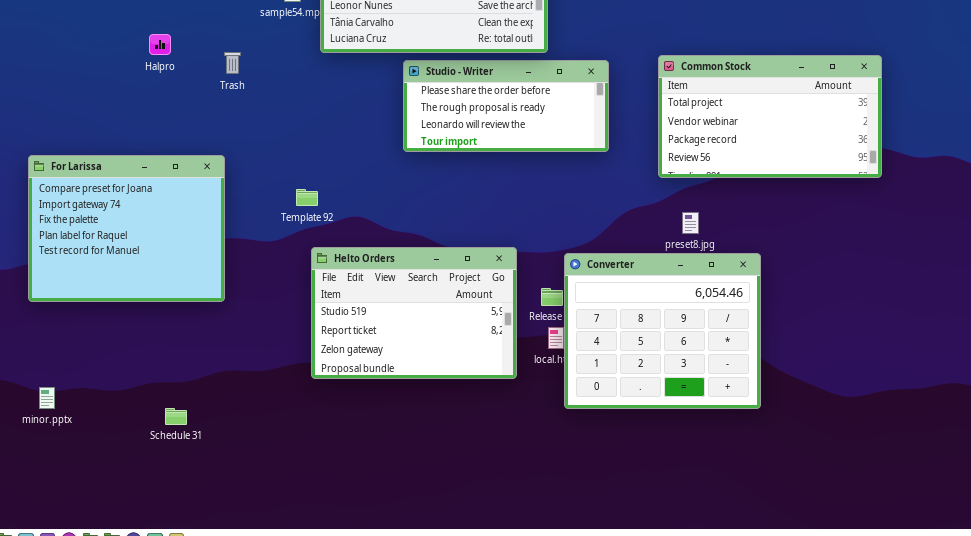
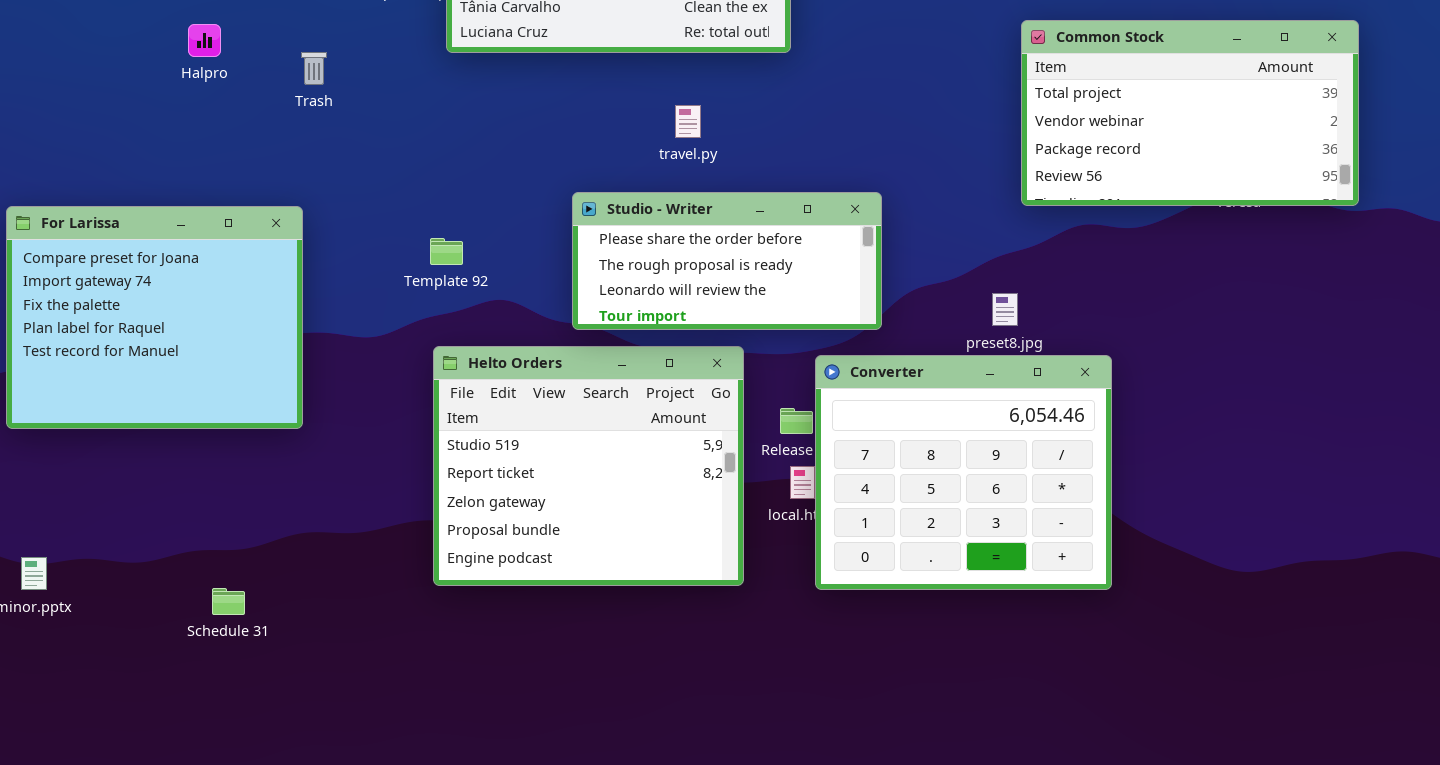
Common Stock: [658,55,882,178] -> [1021,20,1359,206], moved
Studio - Writer: [403,60,609,152] -> [572,192,882,330], moved
Template 92: [296,189,318,206] -> [430,238,463,265], moved
Helto Orders: [311,247,517,379] -> [433,346,744,586], resized

